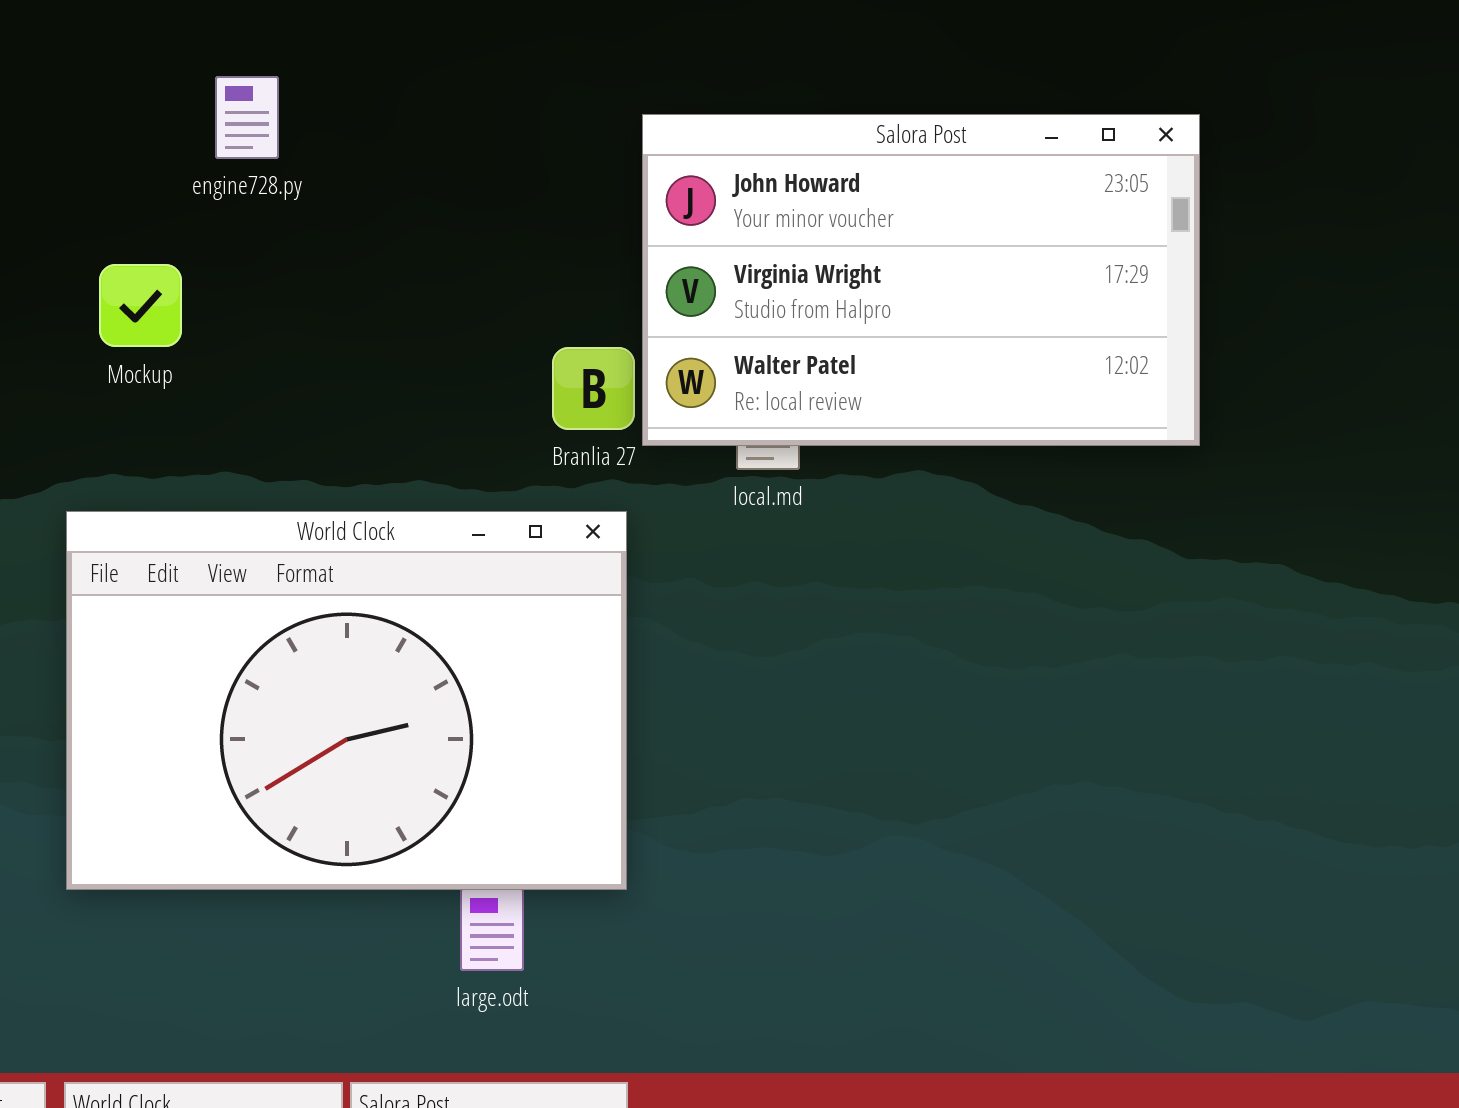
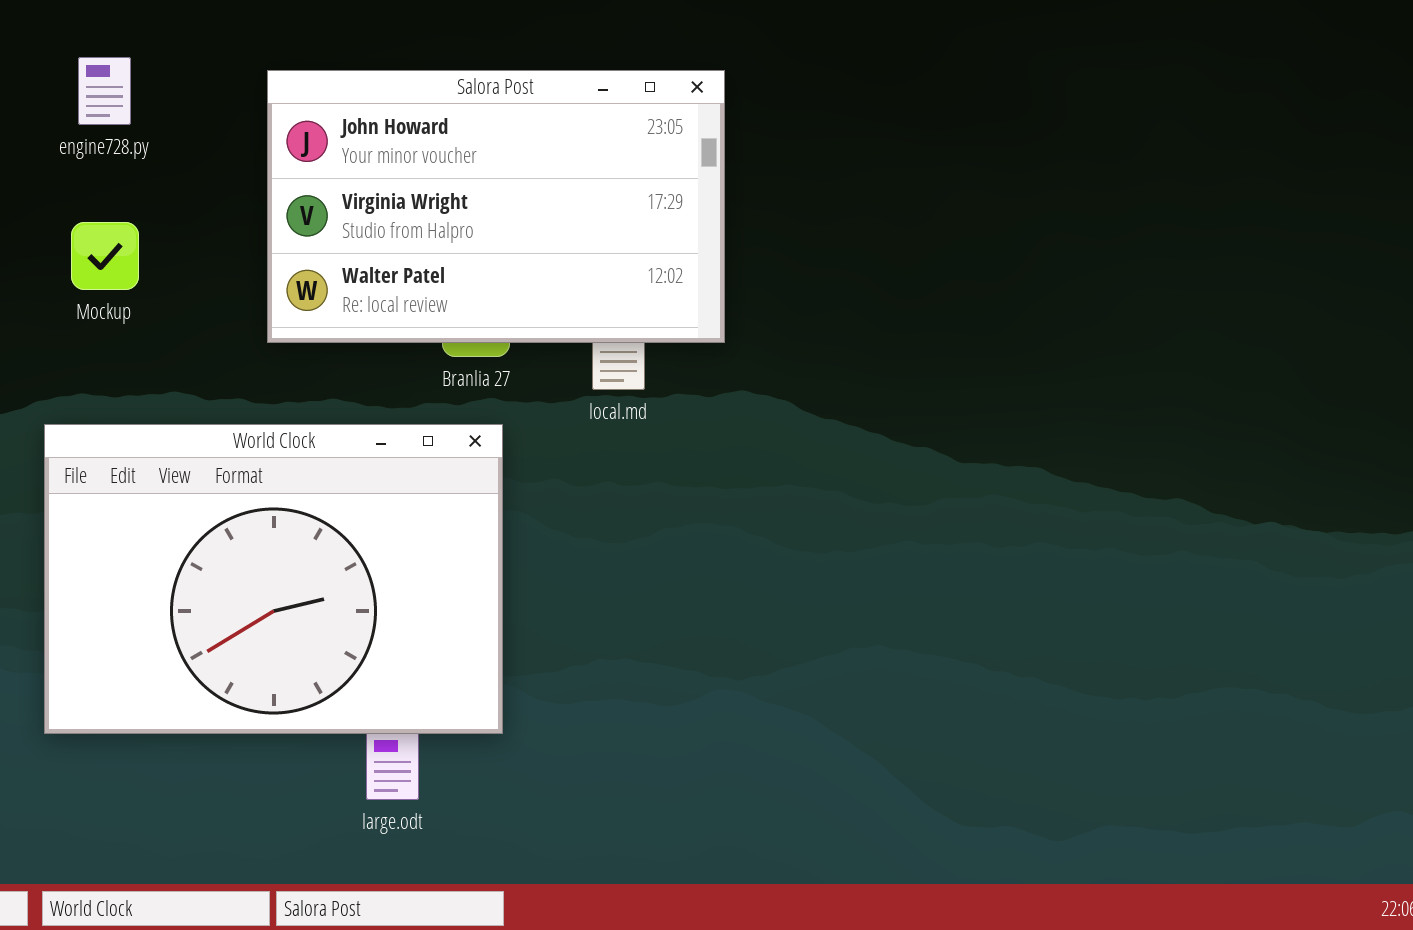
engine728.py: [215,76,279,159] -> [78,57,131,125], moved
Salora Post: [642,114,1200,446] -> [267,70,725,343], moved

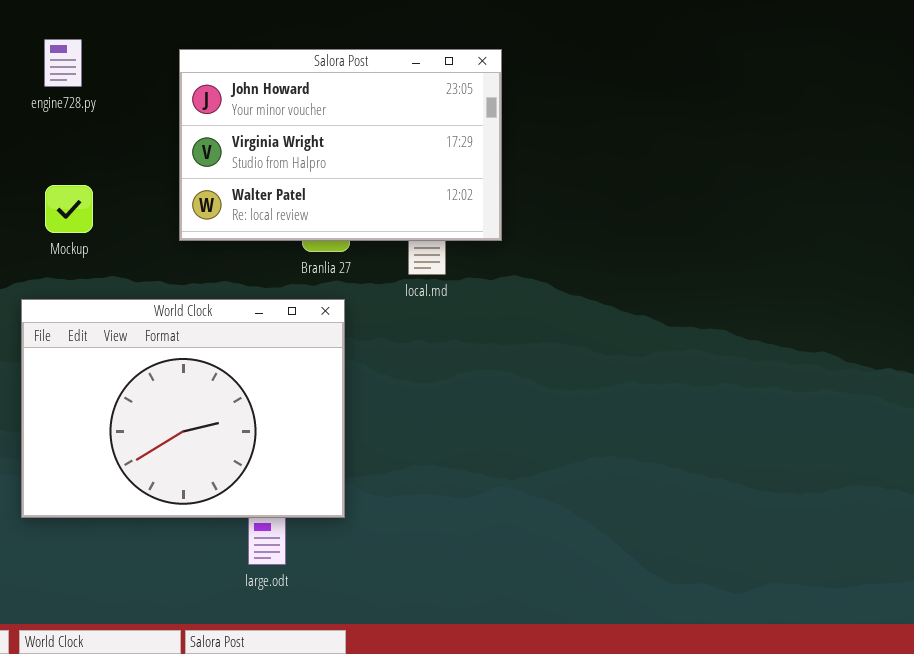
Mockup: [71,222,139,290] -> [45,185,93,233], moved

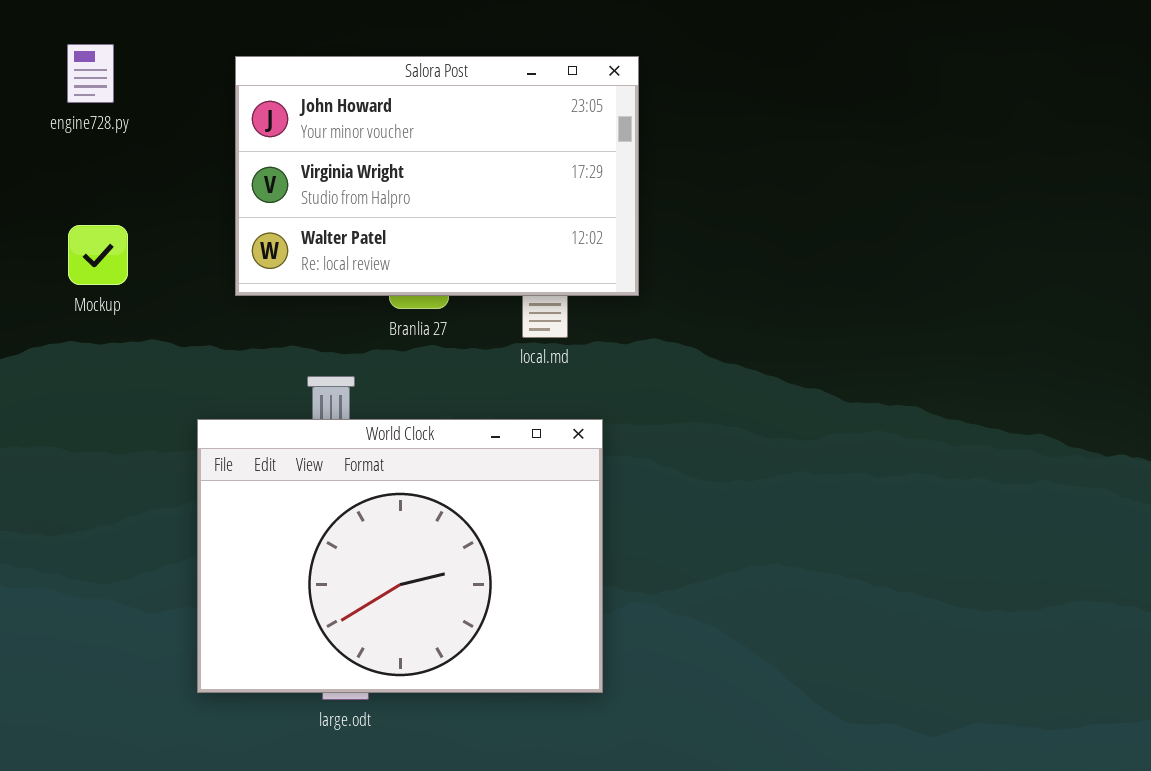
World Clock: [21,299,345,518] -> [197,419,603,693], moved

